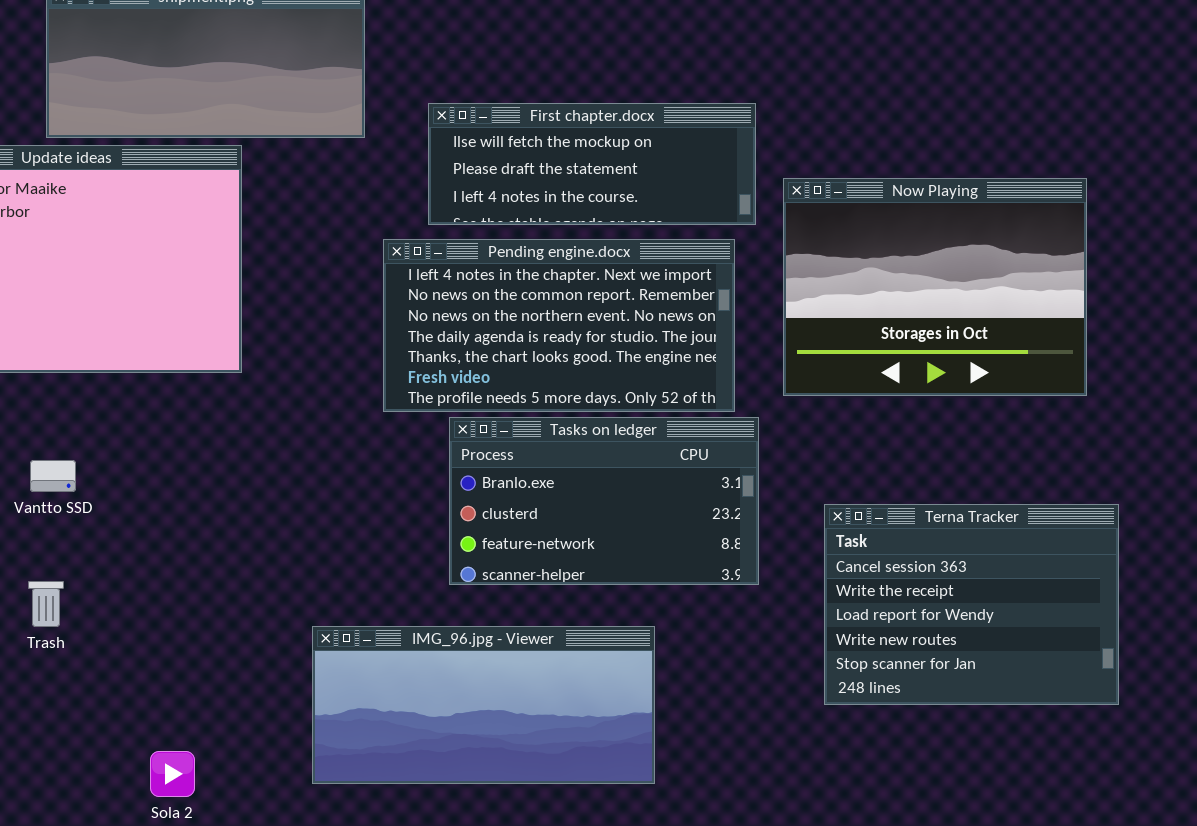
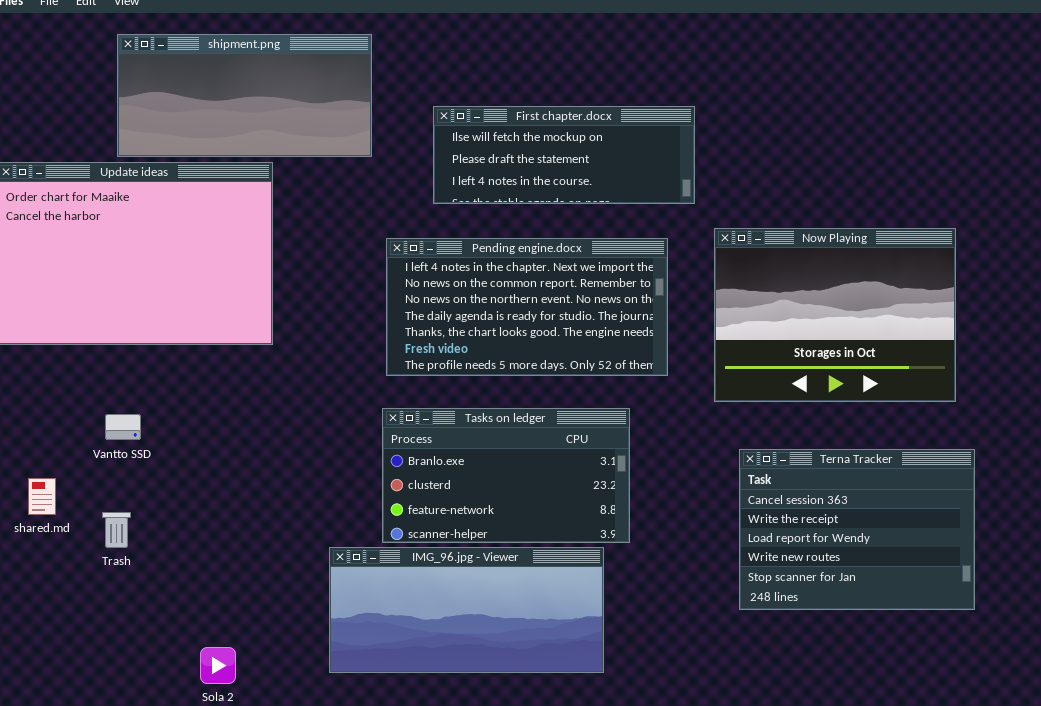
First chapter.docx: [428,103,756,225] -> [433,106,695,204], moved
Now Playing: [783,178,1087,396] -> [714,228,956,402], moved
Tasks on ledger: [449,417,759,585] -> [382,408,630,543], moved

